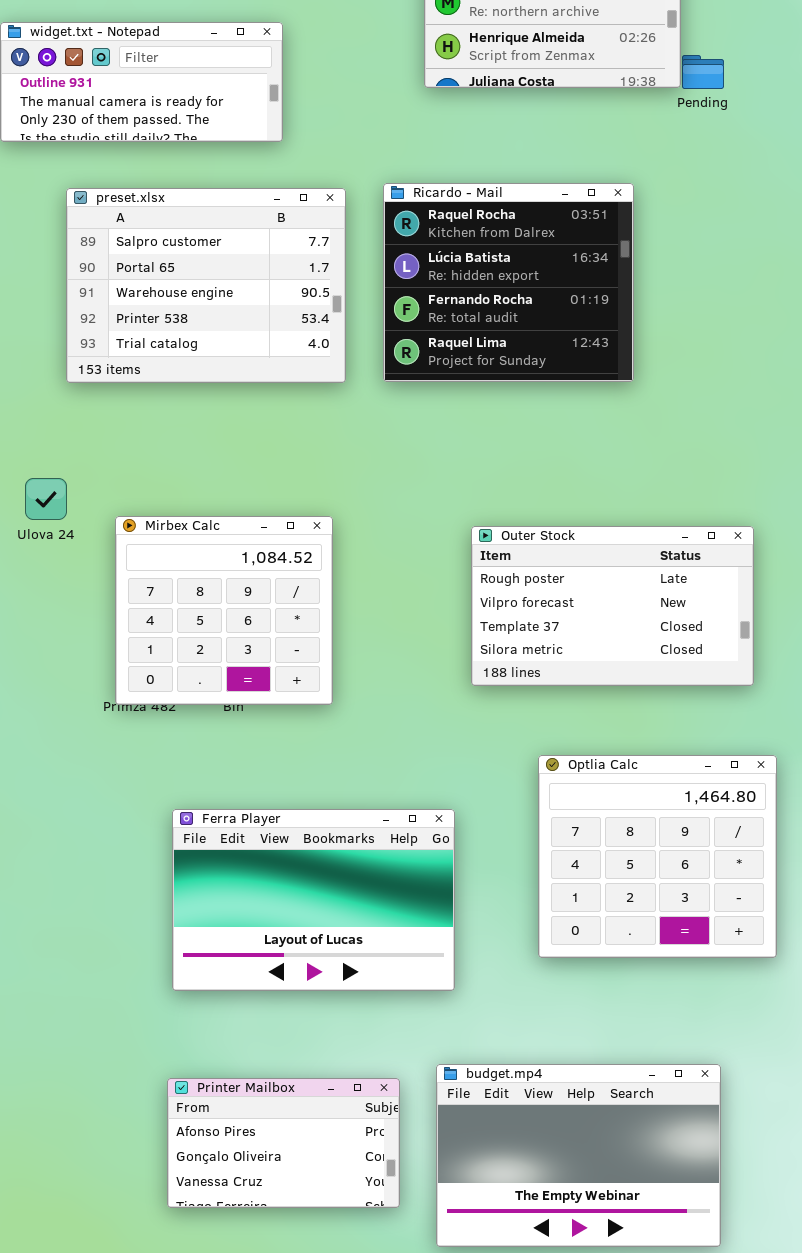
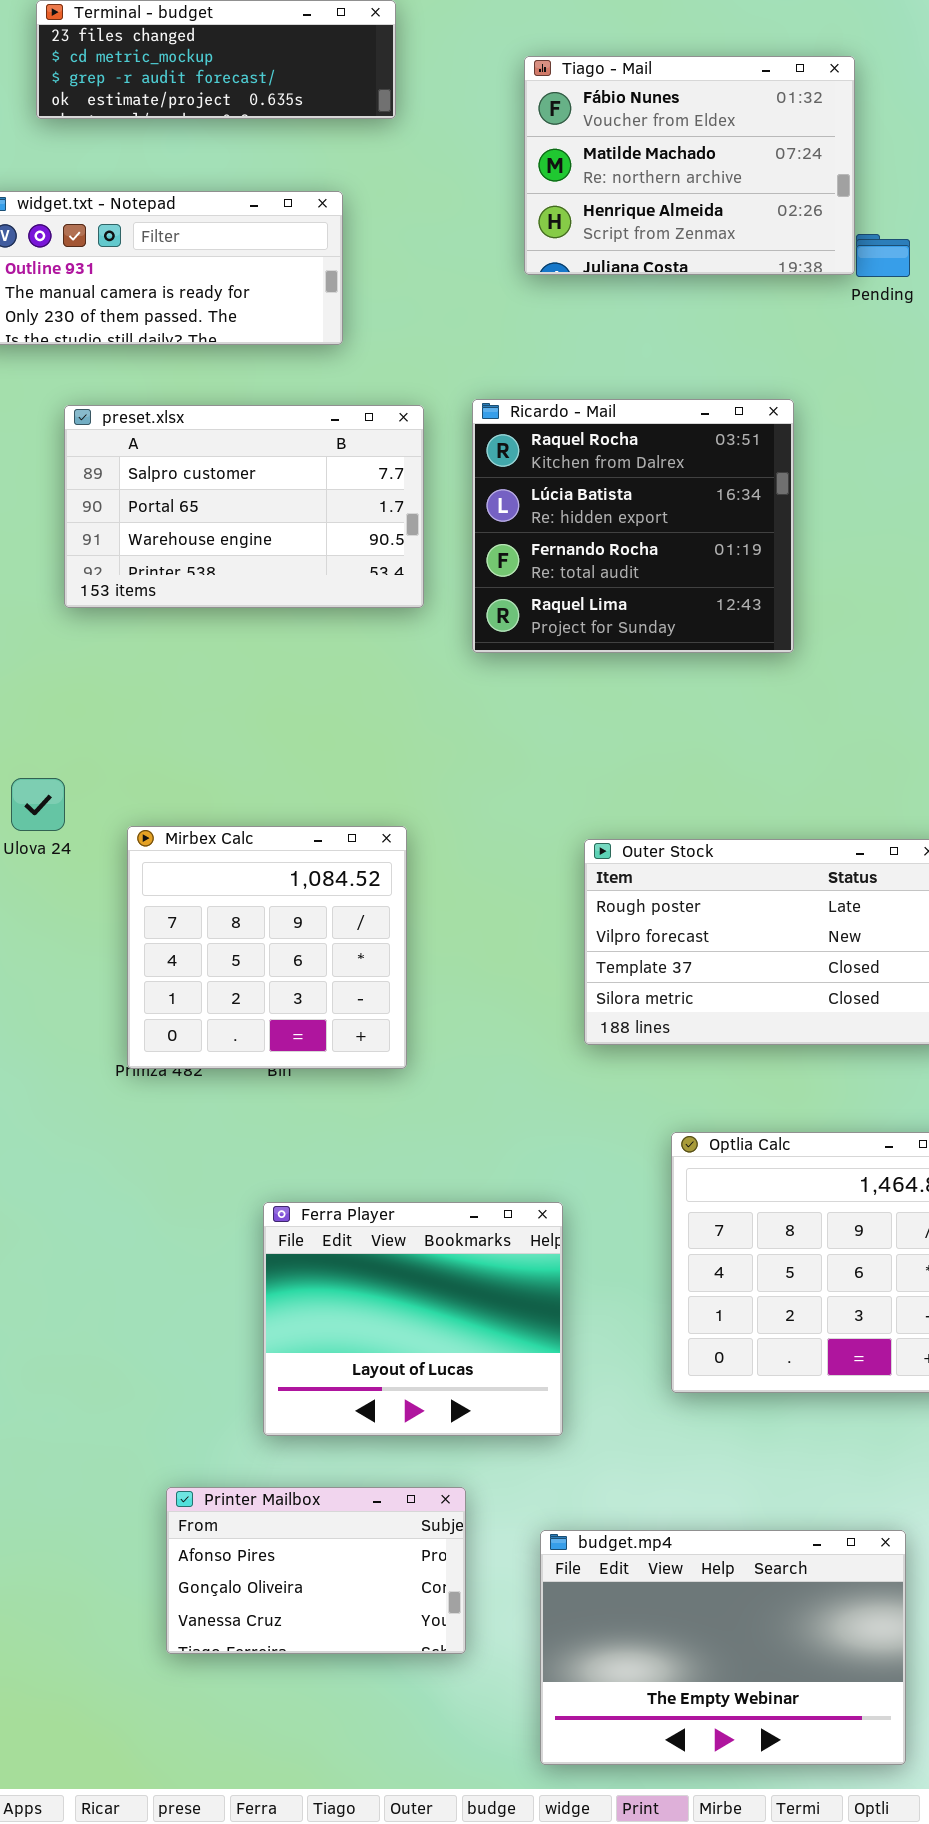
preset.xlsx: [66,188,346,383] -> [64,405,424,608], resized
Ferra Player: [172,809,455,991] -> [263,1202,563,1436], resized
Printer Mailbox: [167,1078,400,1208] -> [166,1487,466,1654], moved

